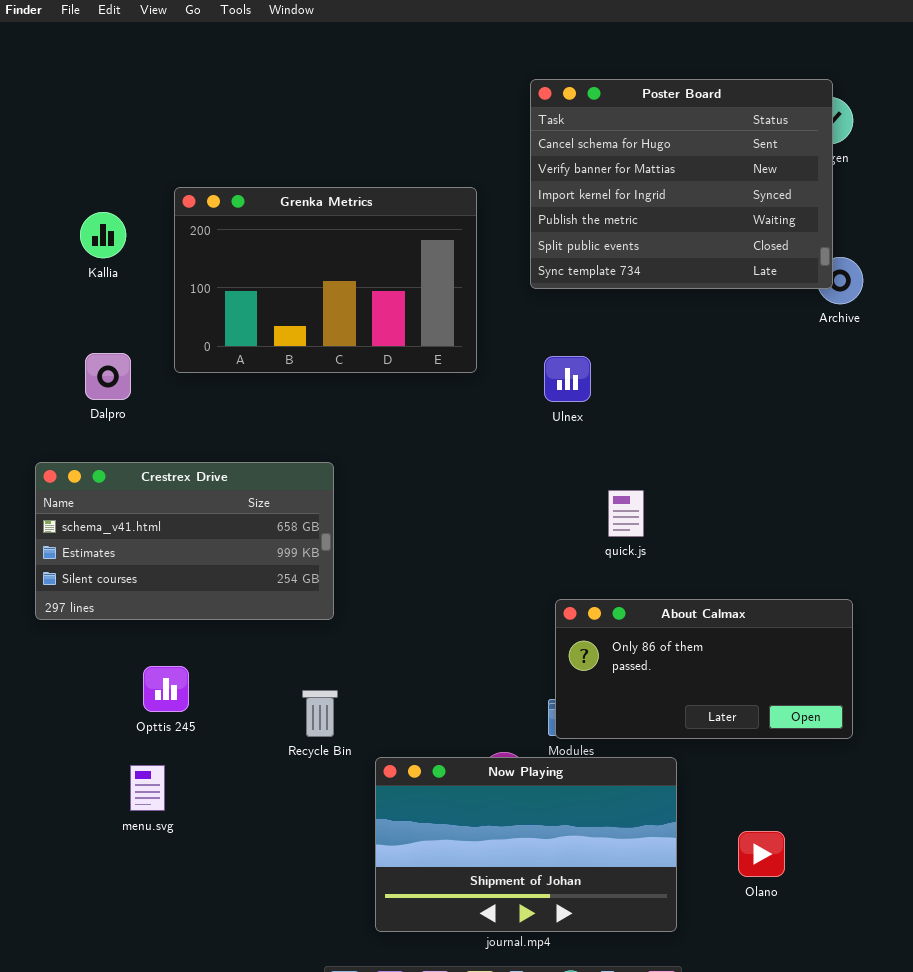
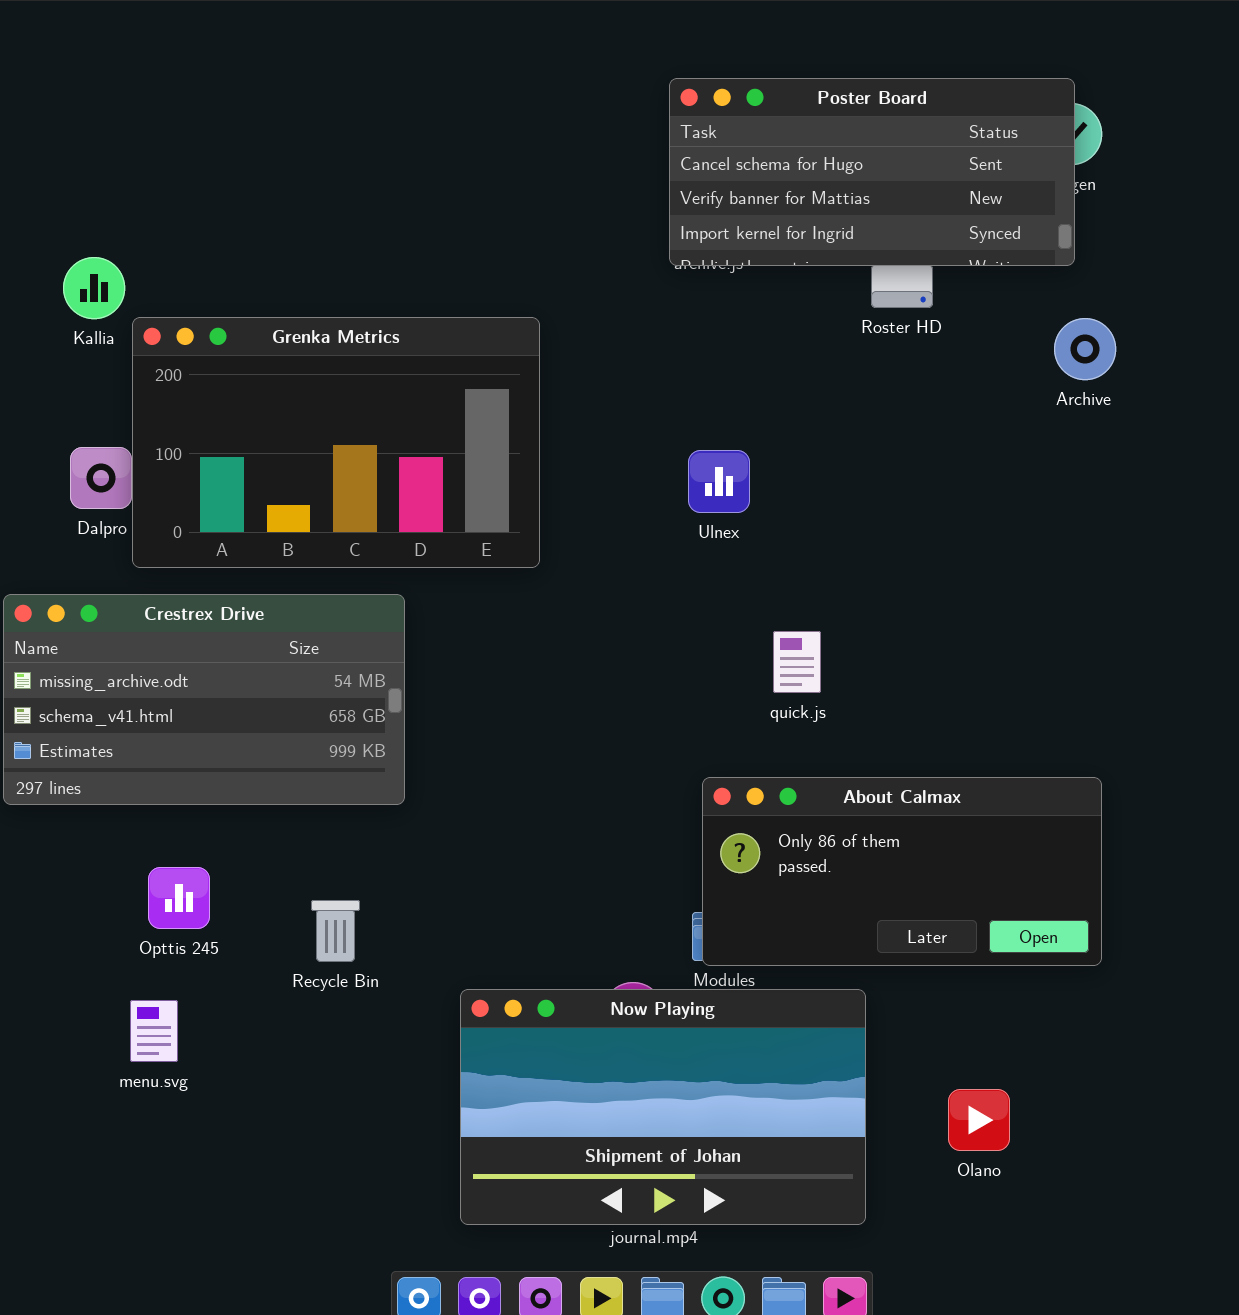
Poster Board: [530,79,833,289] -> [669,78,1075,266], resized
Grenka Metrics: [174,187,477,373] -> [132,317,540,568], moved
Crestrex Drive: [35,462,334,620] -> [3,594,405,805], scrolled up 1 row
Recycle Bin: [302,690,338,737] -> [311,900,360,962], moved

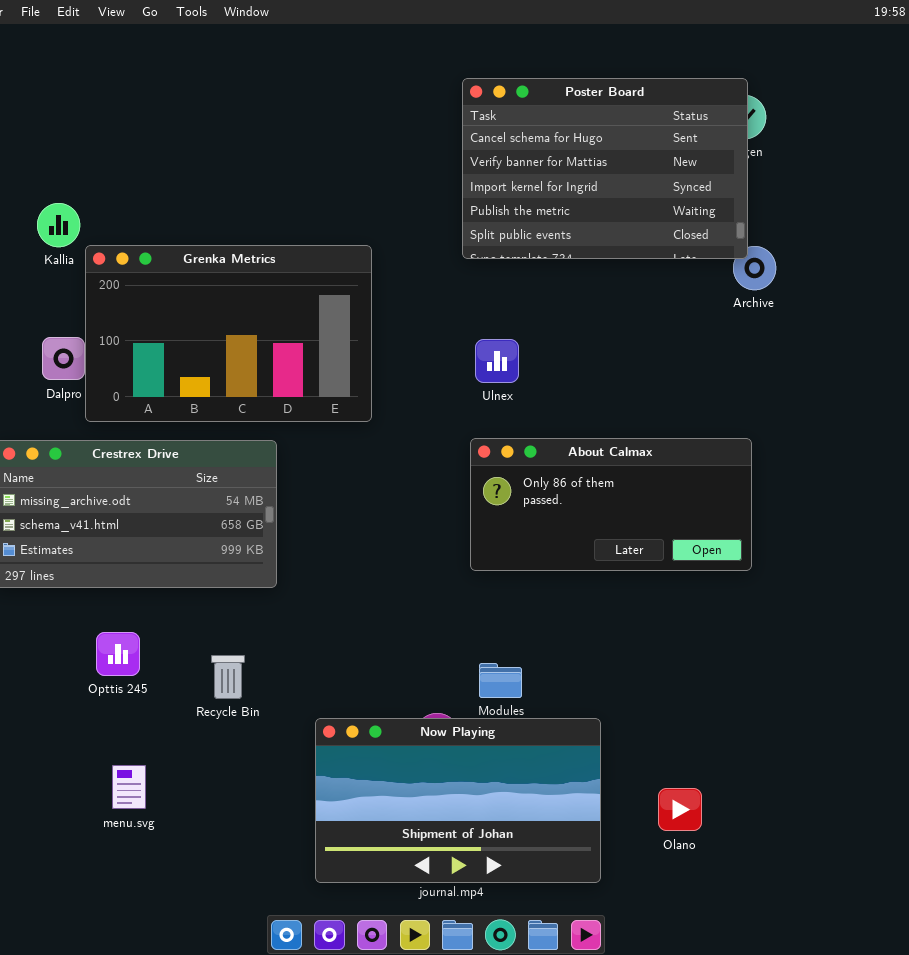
Poster Board: [669,78,1075,266] -> [462,78,748,259], resized
About Calmax: [702,777,1102,966] -> [470,438,752,571], moved
menu.svg: [130,1000,178,1062] -> [112,765,146,809], moved

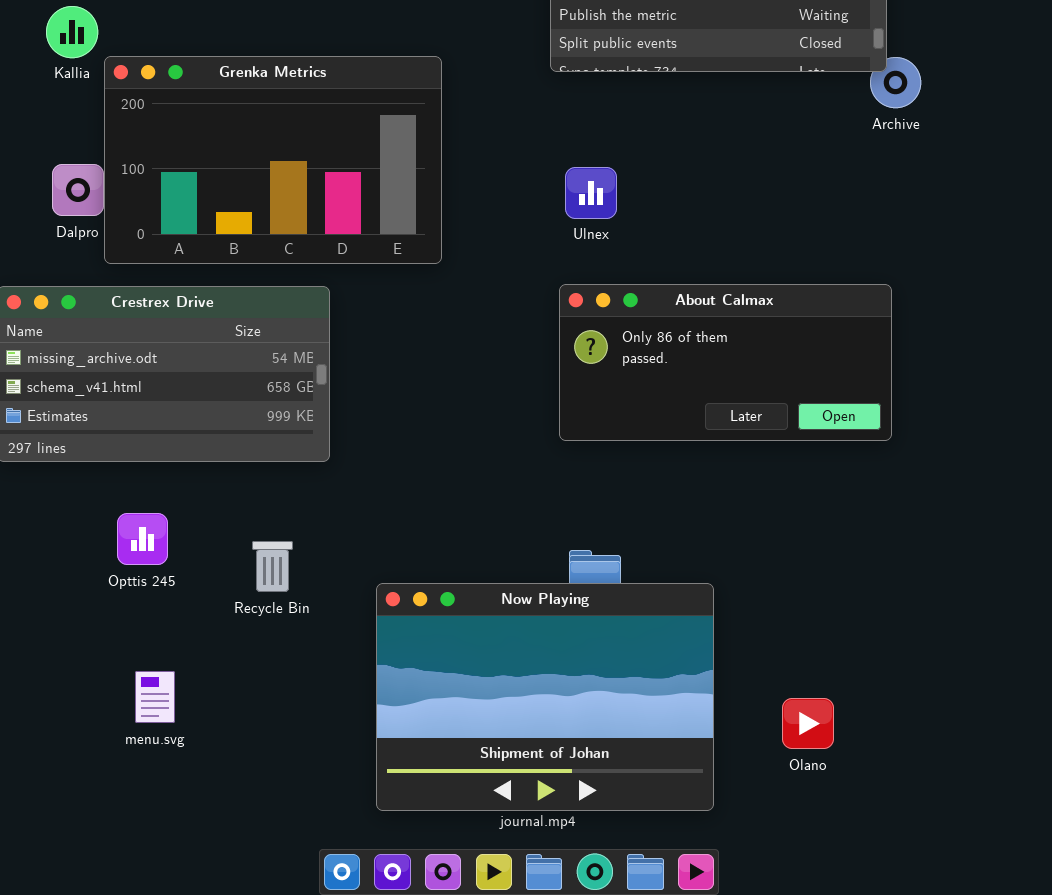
Now Playing: [315,718,601,883] -> [376,583,714,811], resized

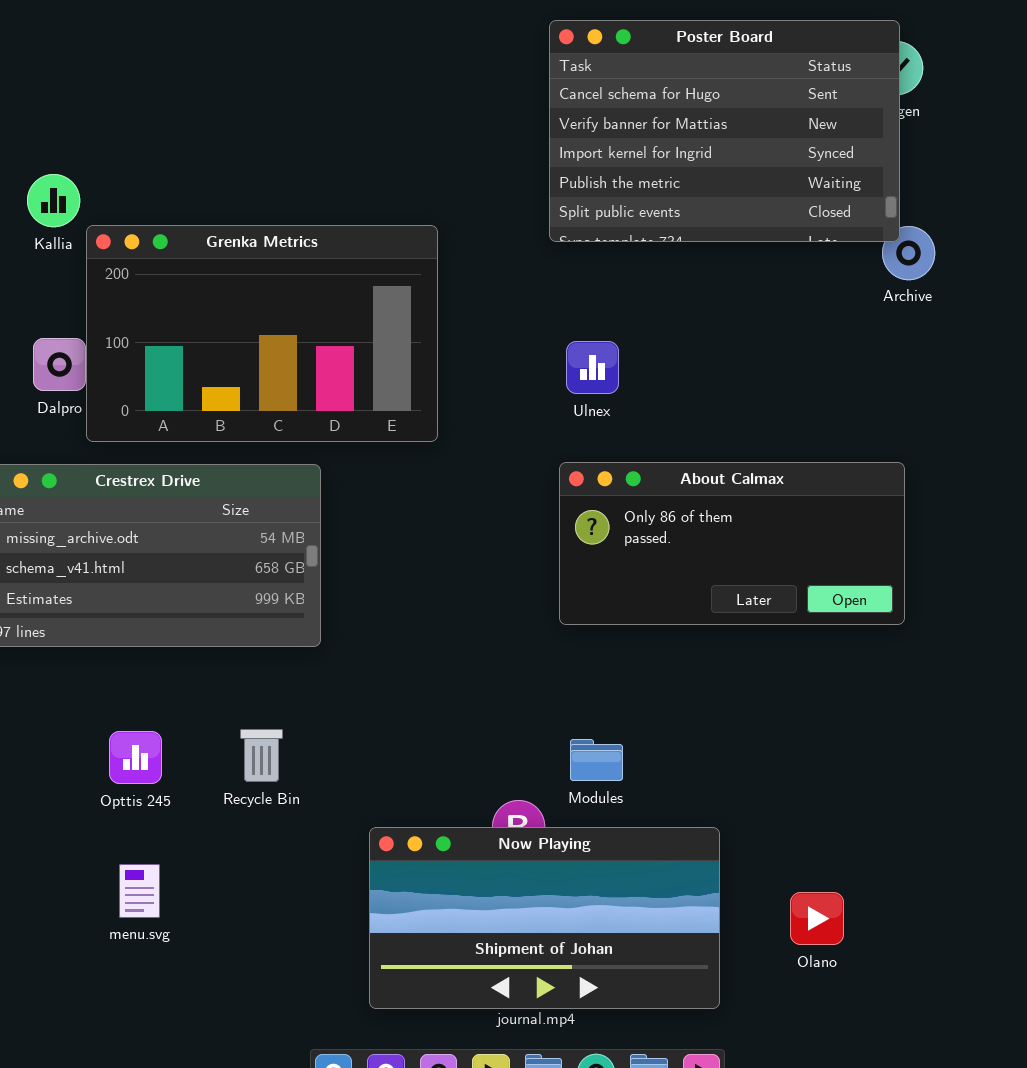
Opttis 245: [117,513,168,565] -> [109,731,162,784], moved
Now Playing: [376,583,714,811] -> [369,827,720,1009], resized

